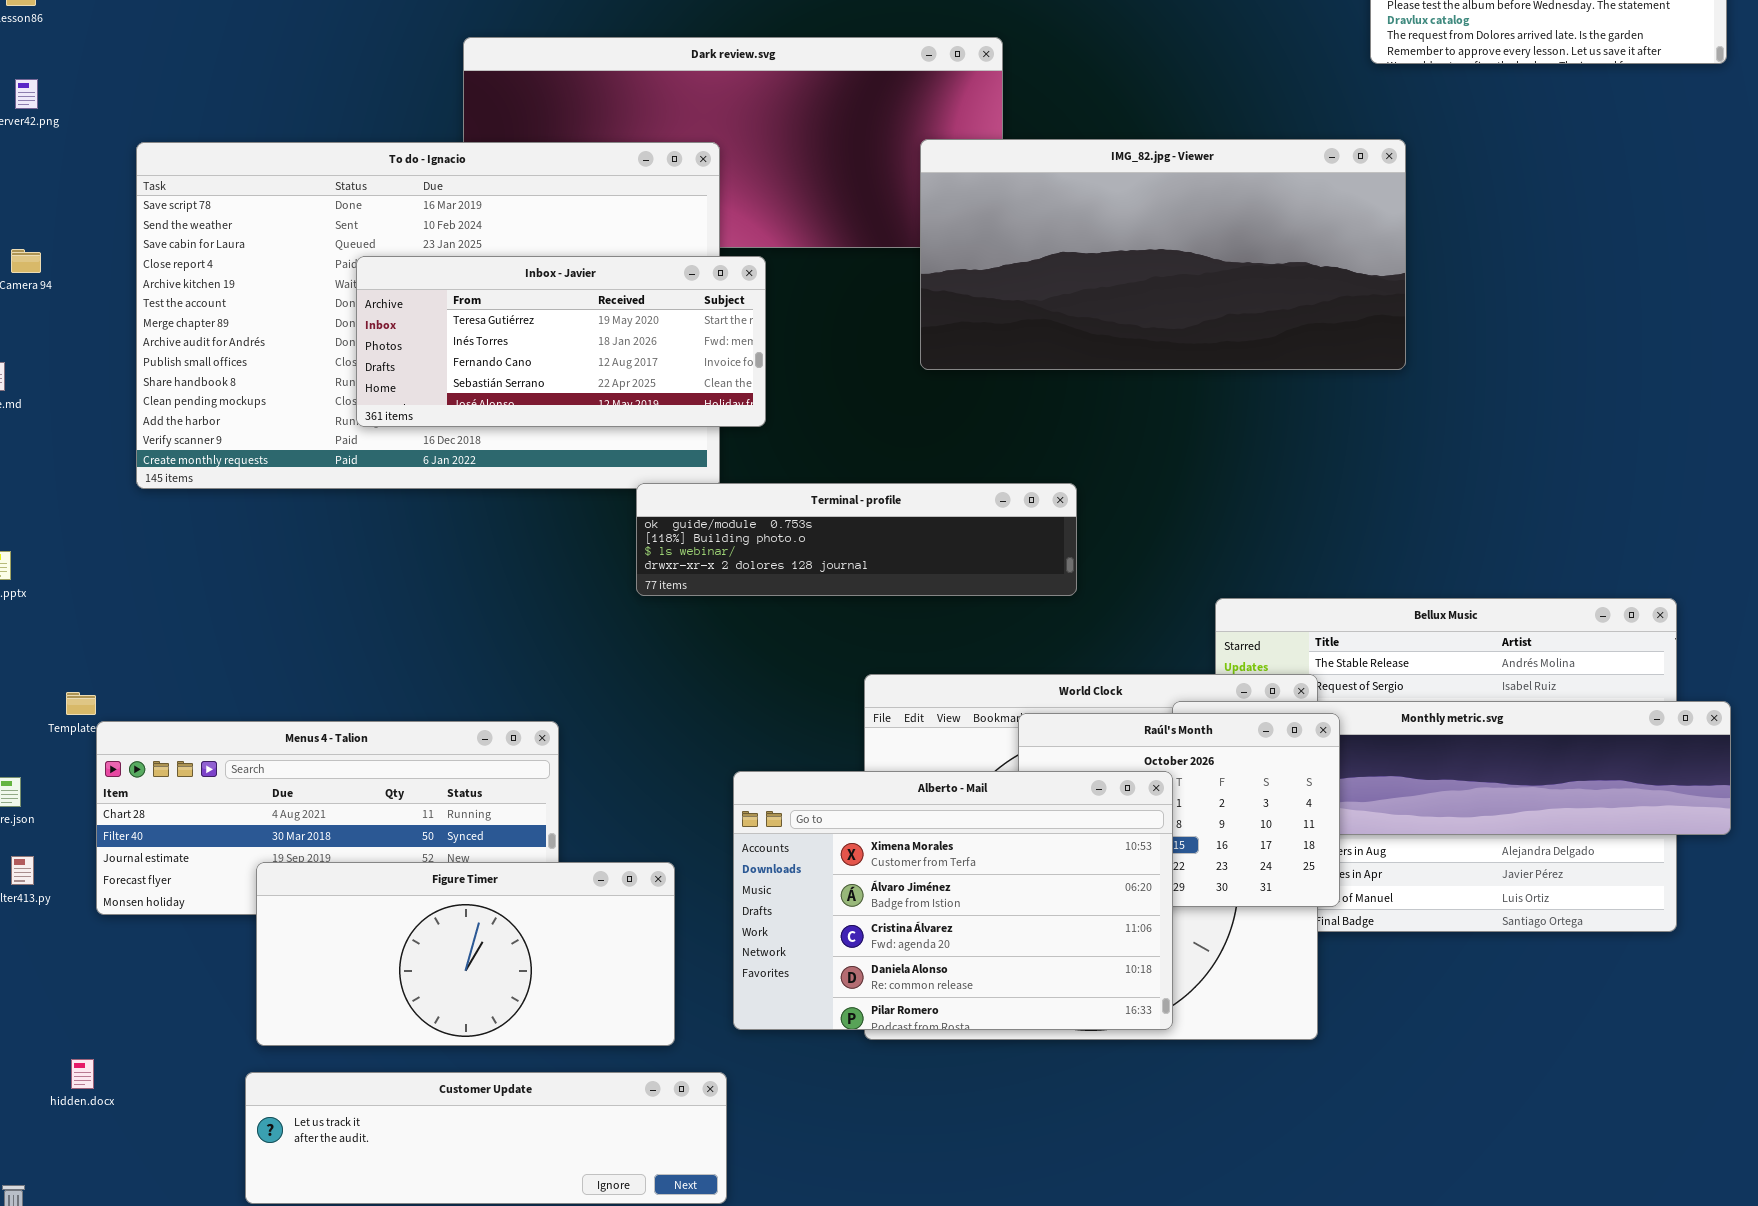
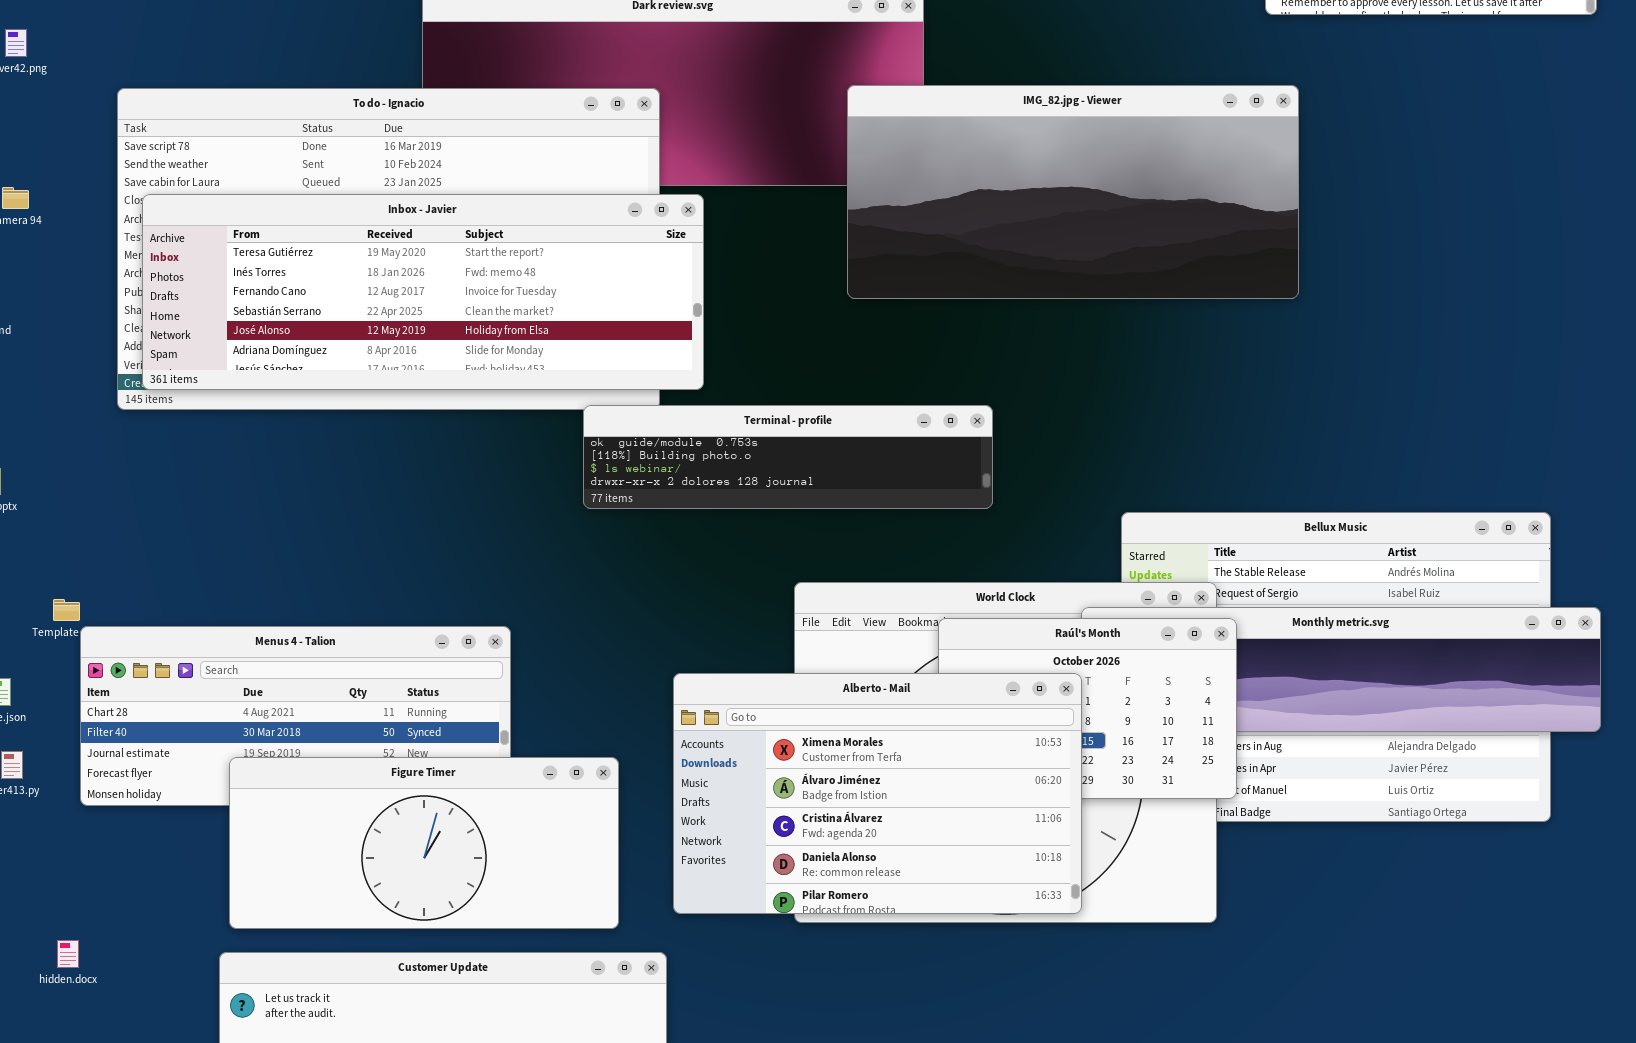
Inbox - Javier: [356,256,766,427] -> [142,194,704,390], resized

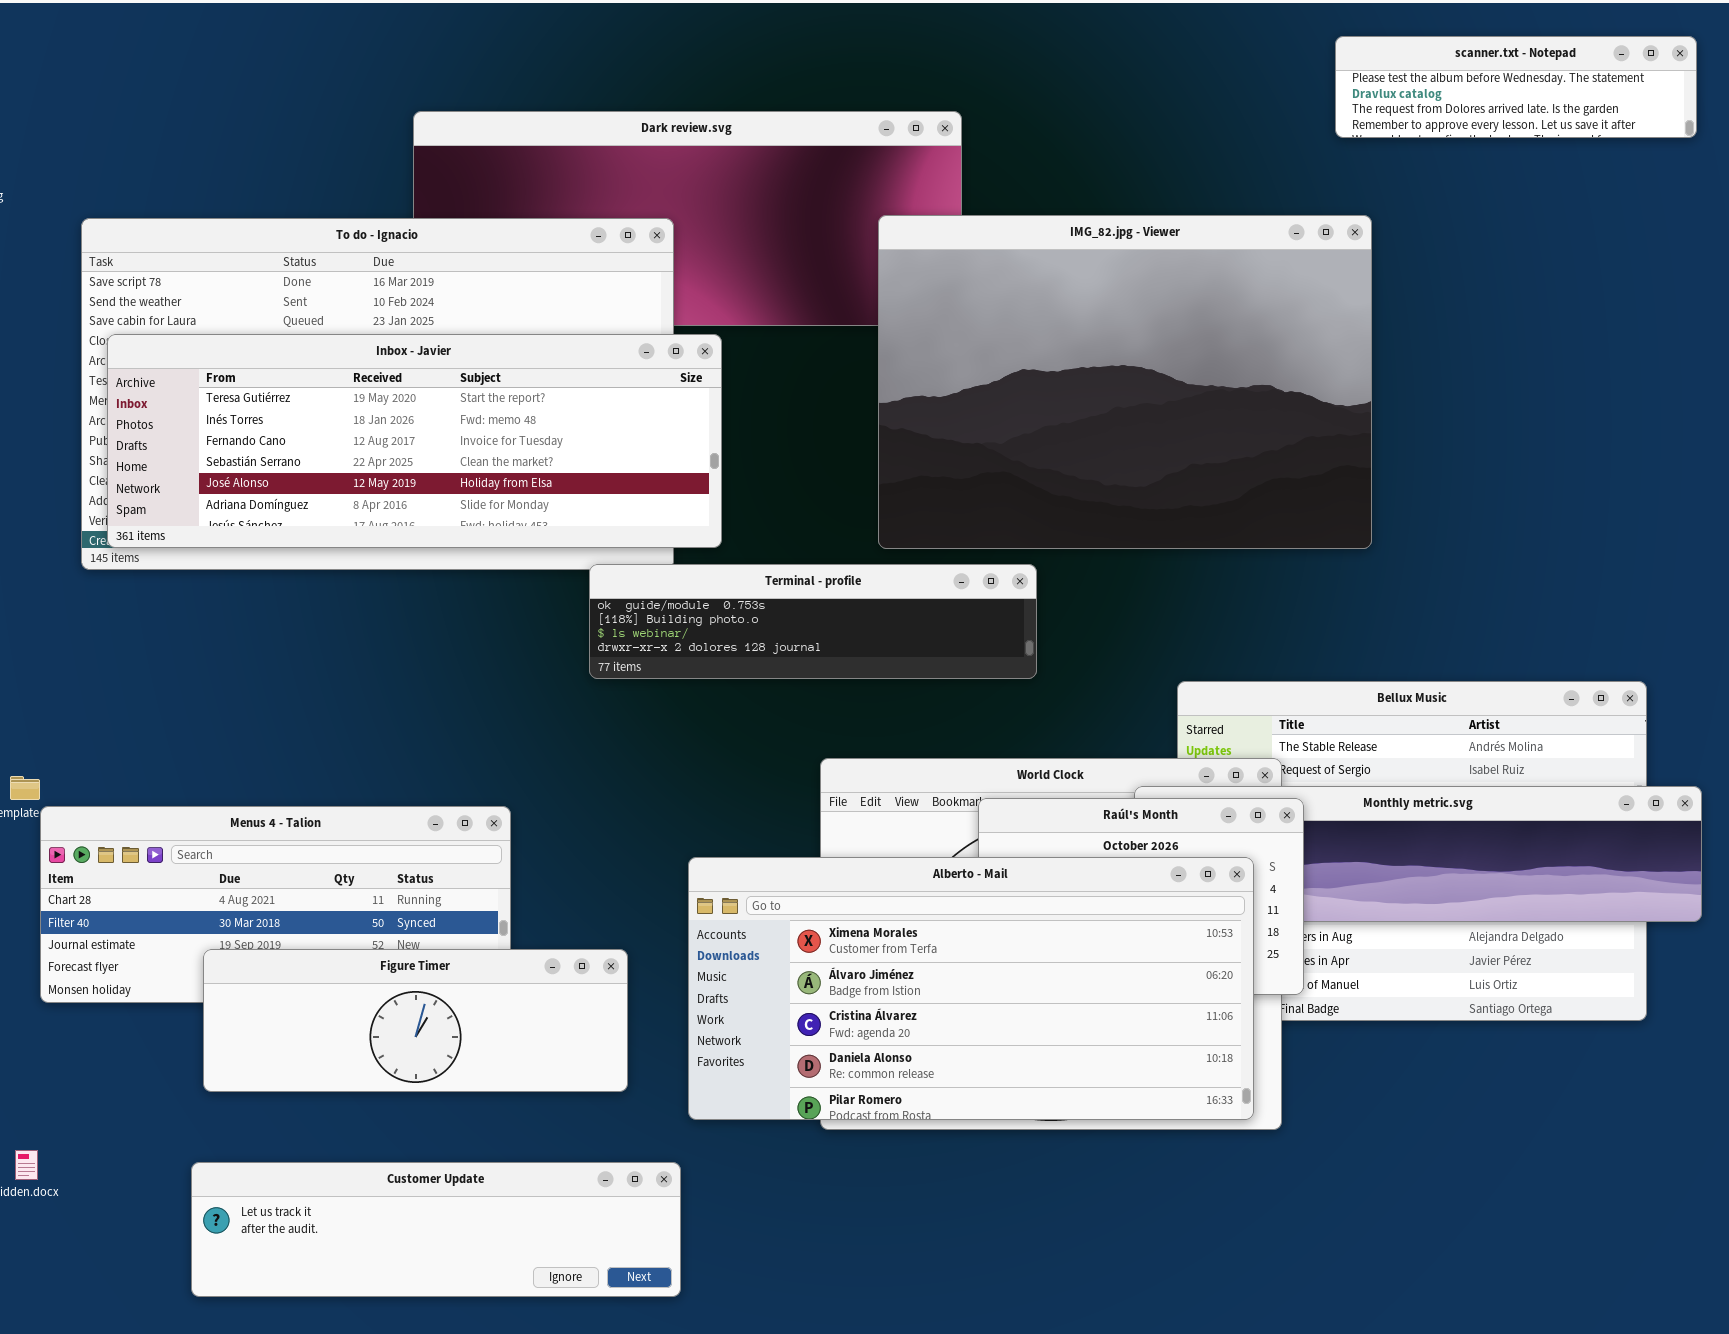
IMG_82.jpg - Viewer: [847,85,1299,299] -> [878,215,1372,549], resized
Alberto - Mail: [673,673,1082,914] -> [688,857,1254,1120], resized
Figure Timer: [229,757,619,929] -> [203,949,628,1092], resized

